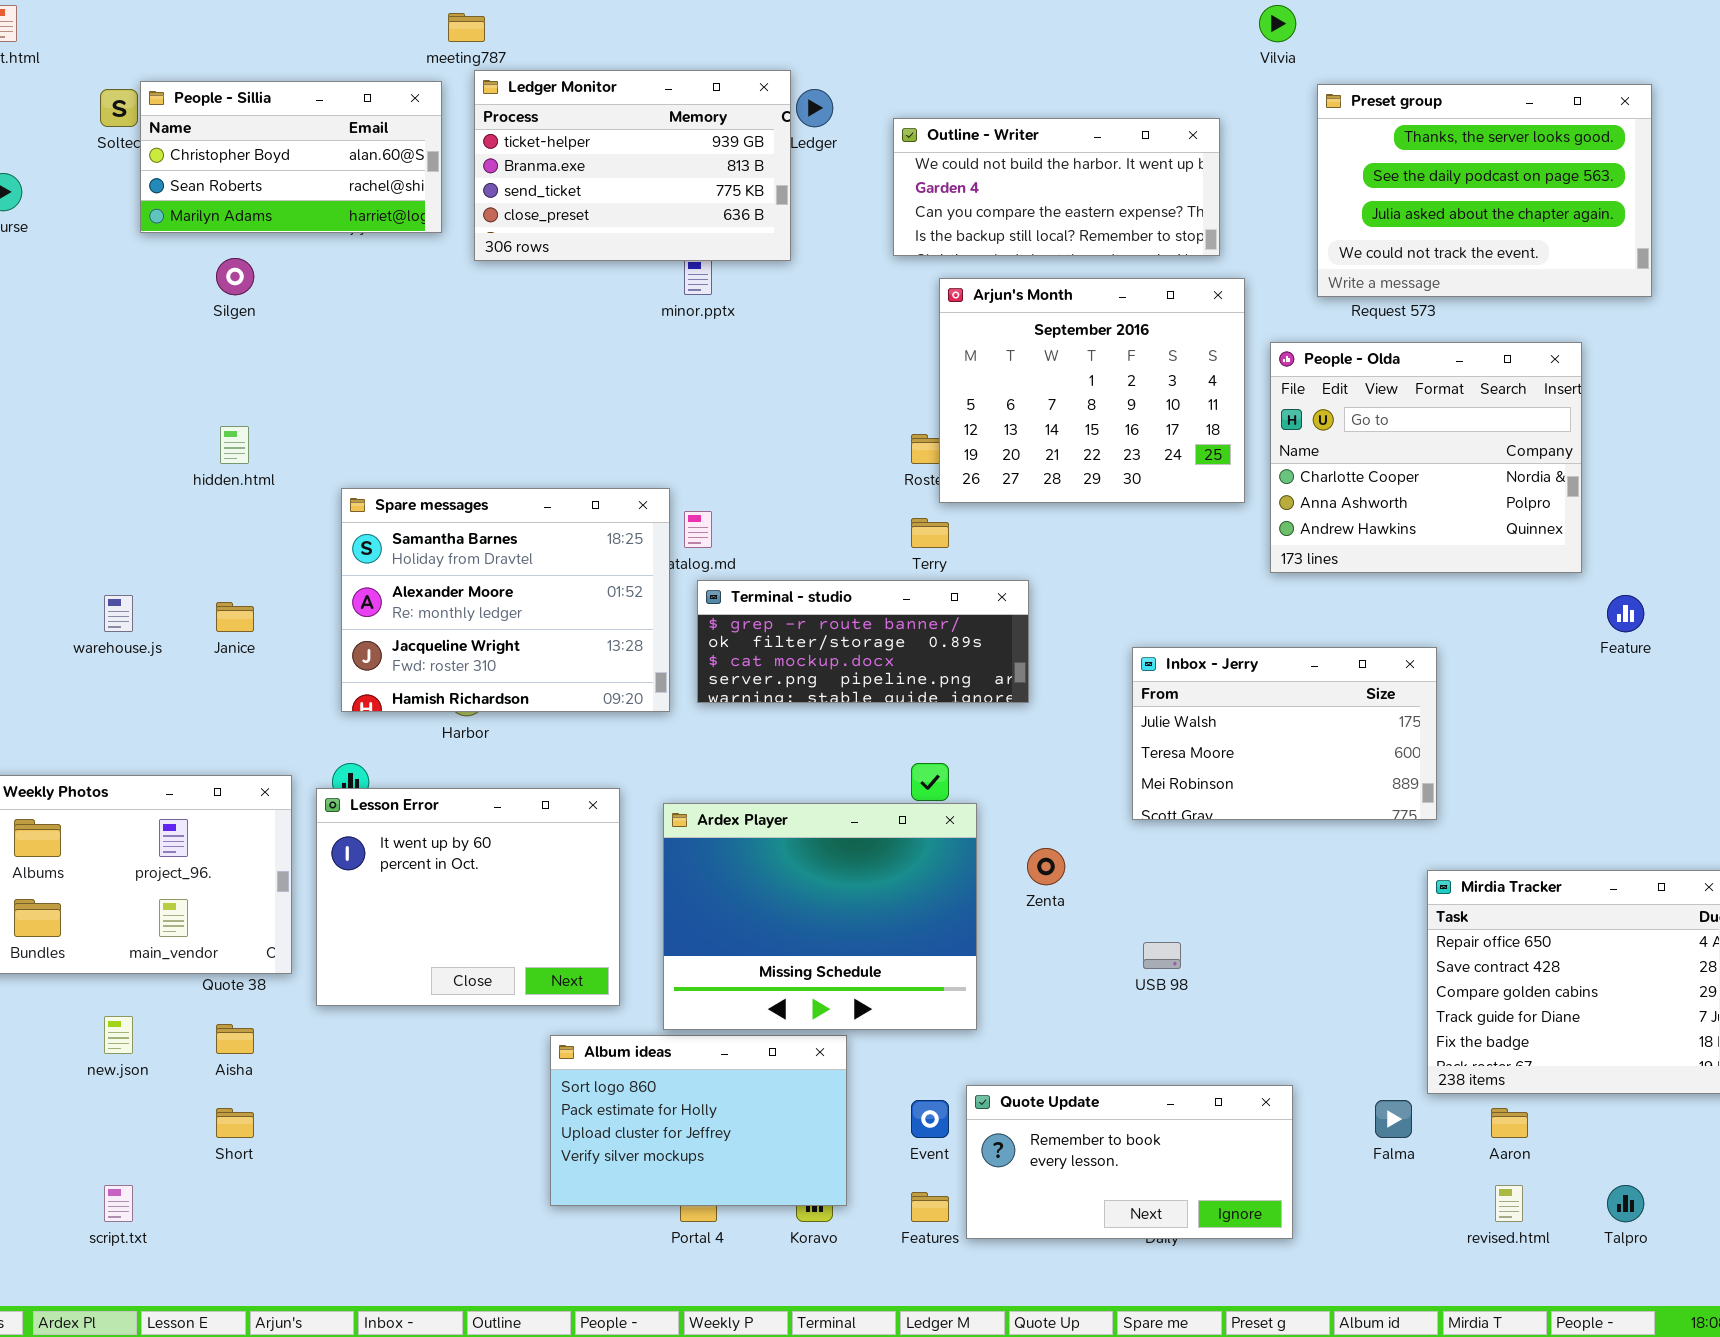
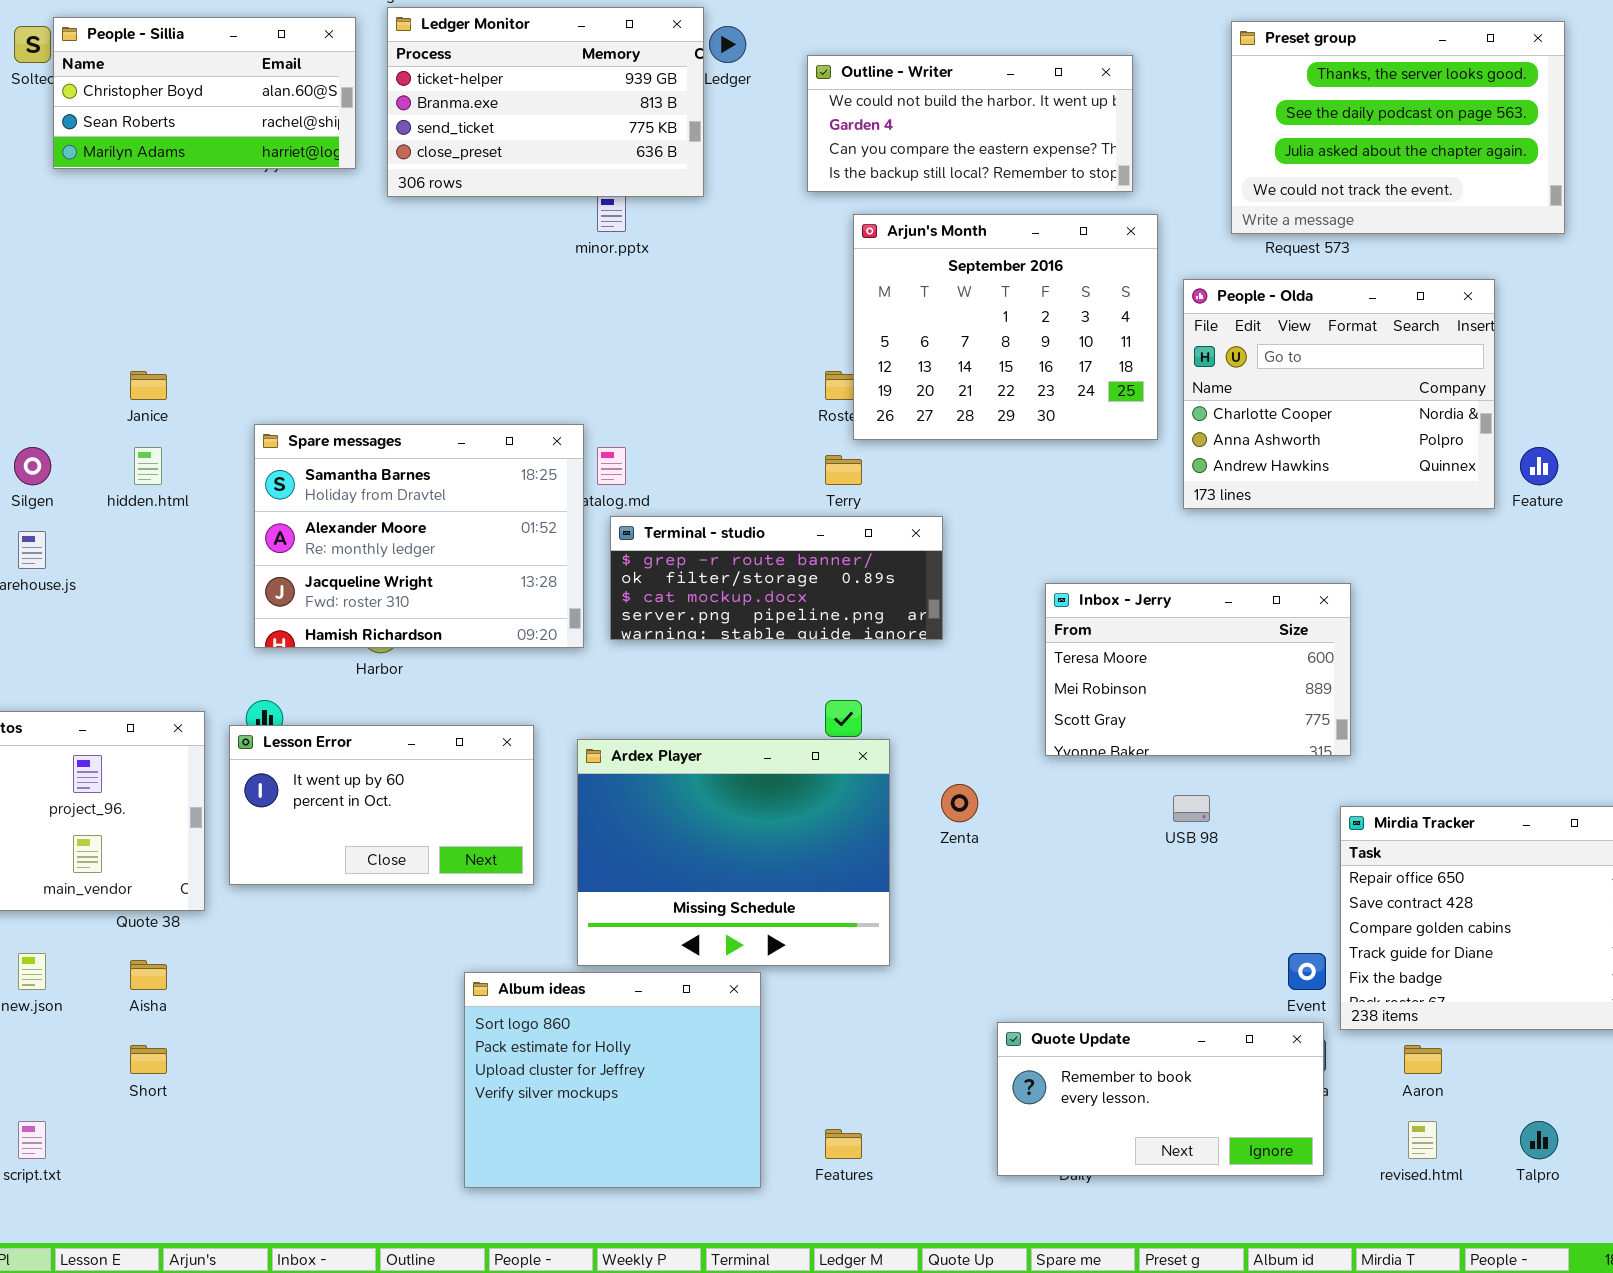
Silgen: [216,258,254,295] -> [14,447,51,485], moved
hidden.html: [220,426,249,464] -> [134,447,162,485], moved
Feature: [1607,595,1644,632] -> [1520,447,1558,485], moved
Janice: [216,602,254,632] -> [130,371,167,400], moved
Inbox - Jerry: [1132,647,1437,820] -> [1045,583,1351,756], scrolled down 1 row
Lesson Error: [316,788,620,1006] -> [229,725,534,885], resized
USB 98: [1143,942,1181,969] -> [1173,795,1210,822], moved
Album ideas: [550,1035,847,1206] -> [464,972,761,1188], resized
Quote Update: [966,1085,1293,1239] -> [997,1022,1324,1176], moved
Event: [911,1100,949,1138] -> [1288,953,1326,990], moved

